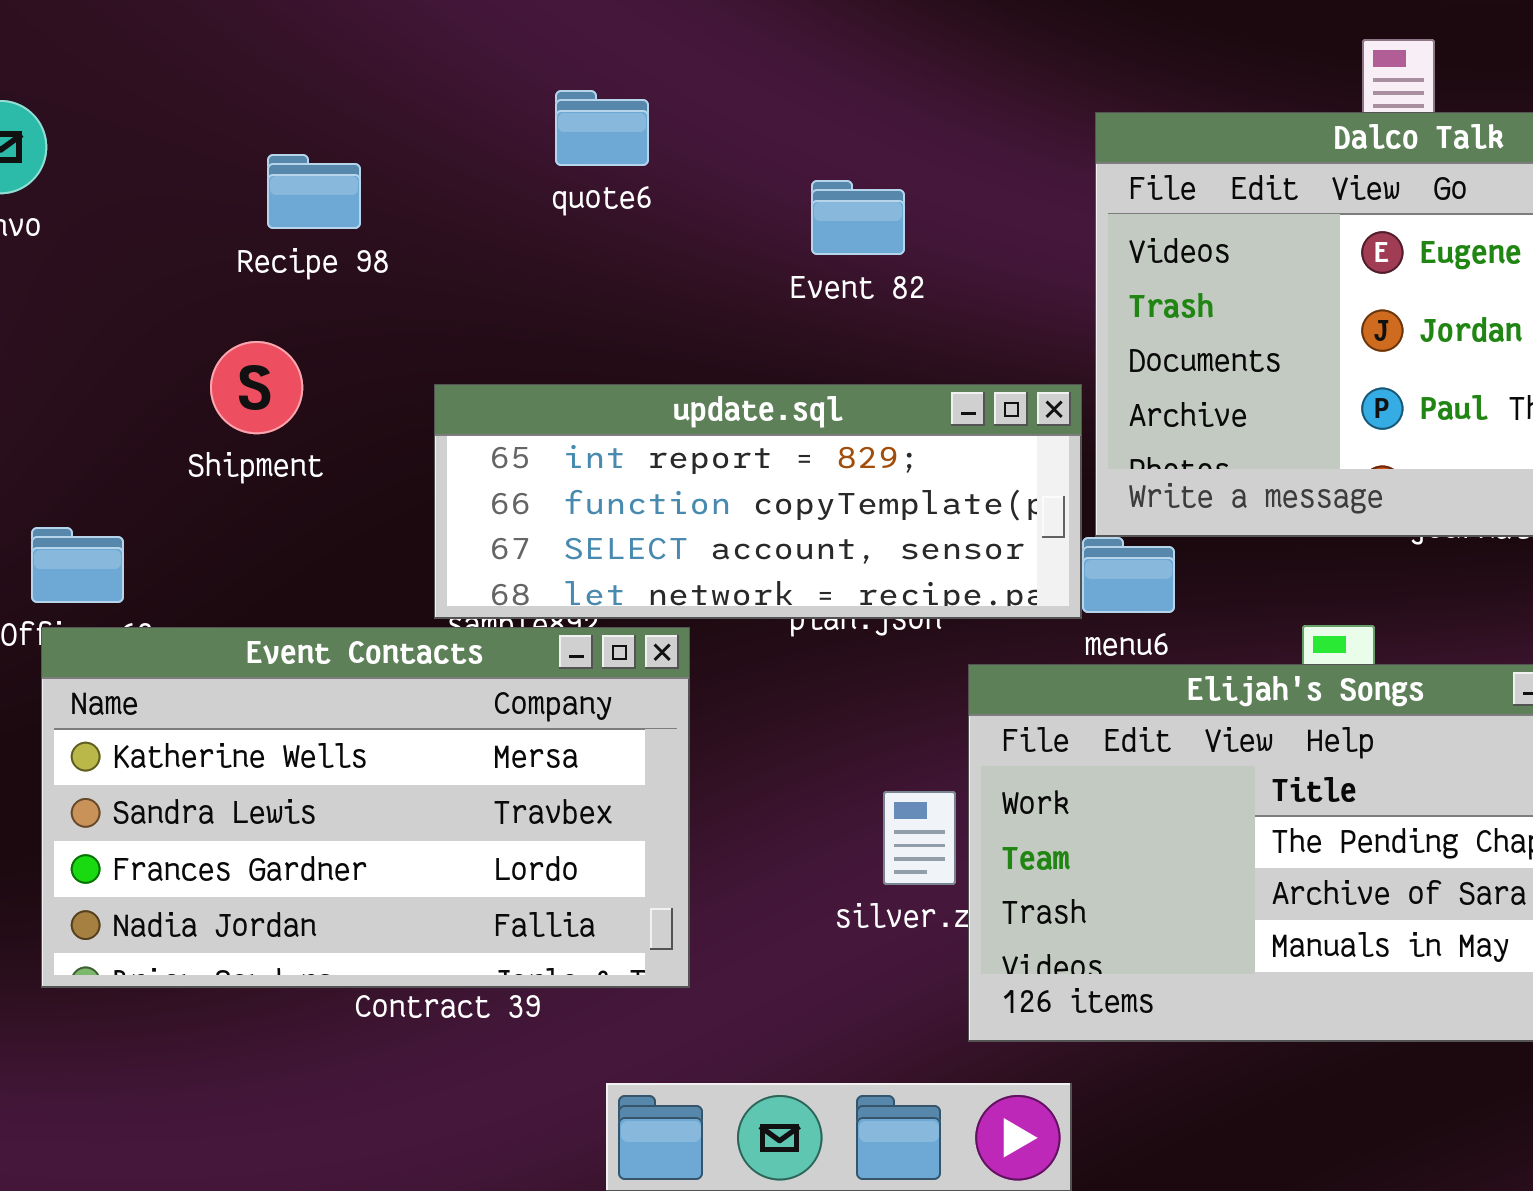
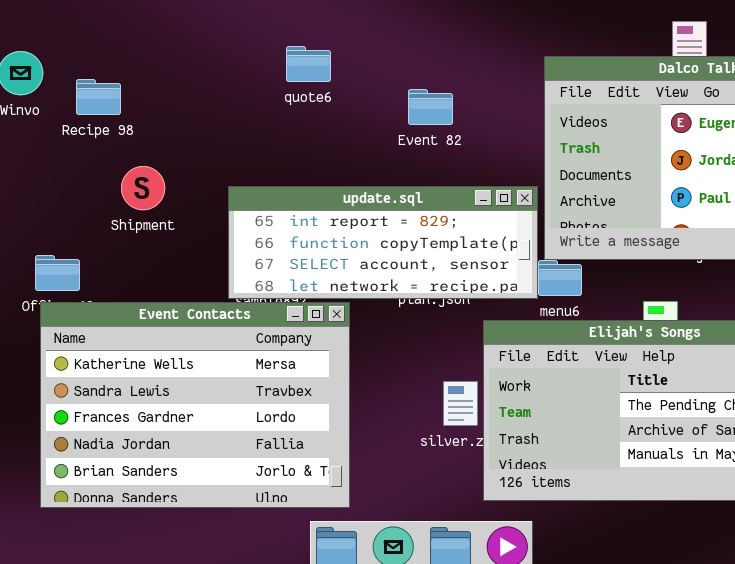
Recipe 98: [267,154,361,229] -> [76,79,121,115], moved
Event Contacts: [41,627,690,988] -> [40,302,350,508], resized

